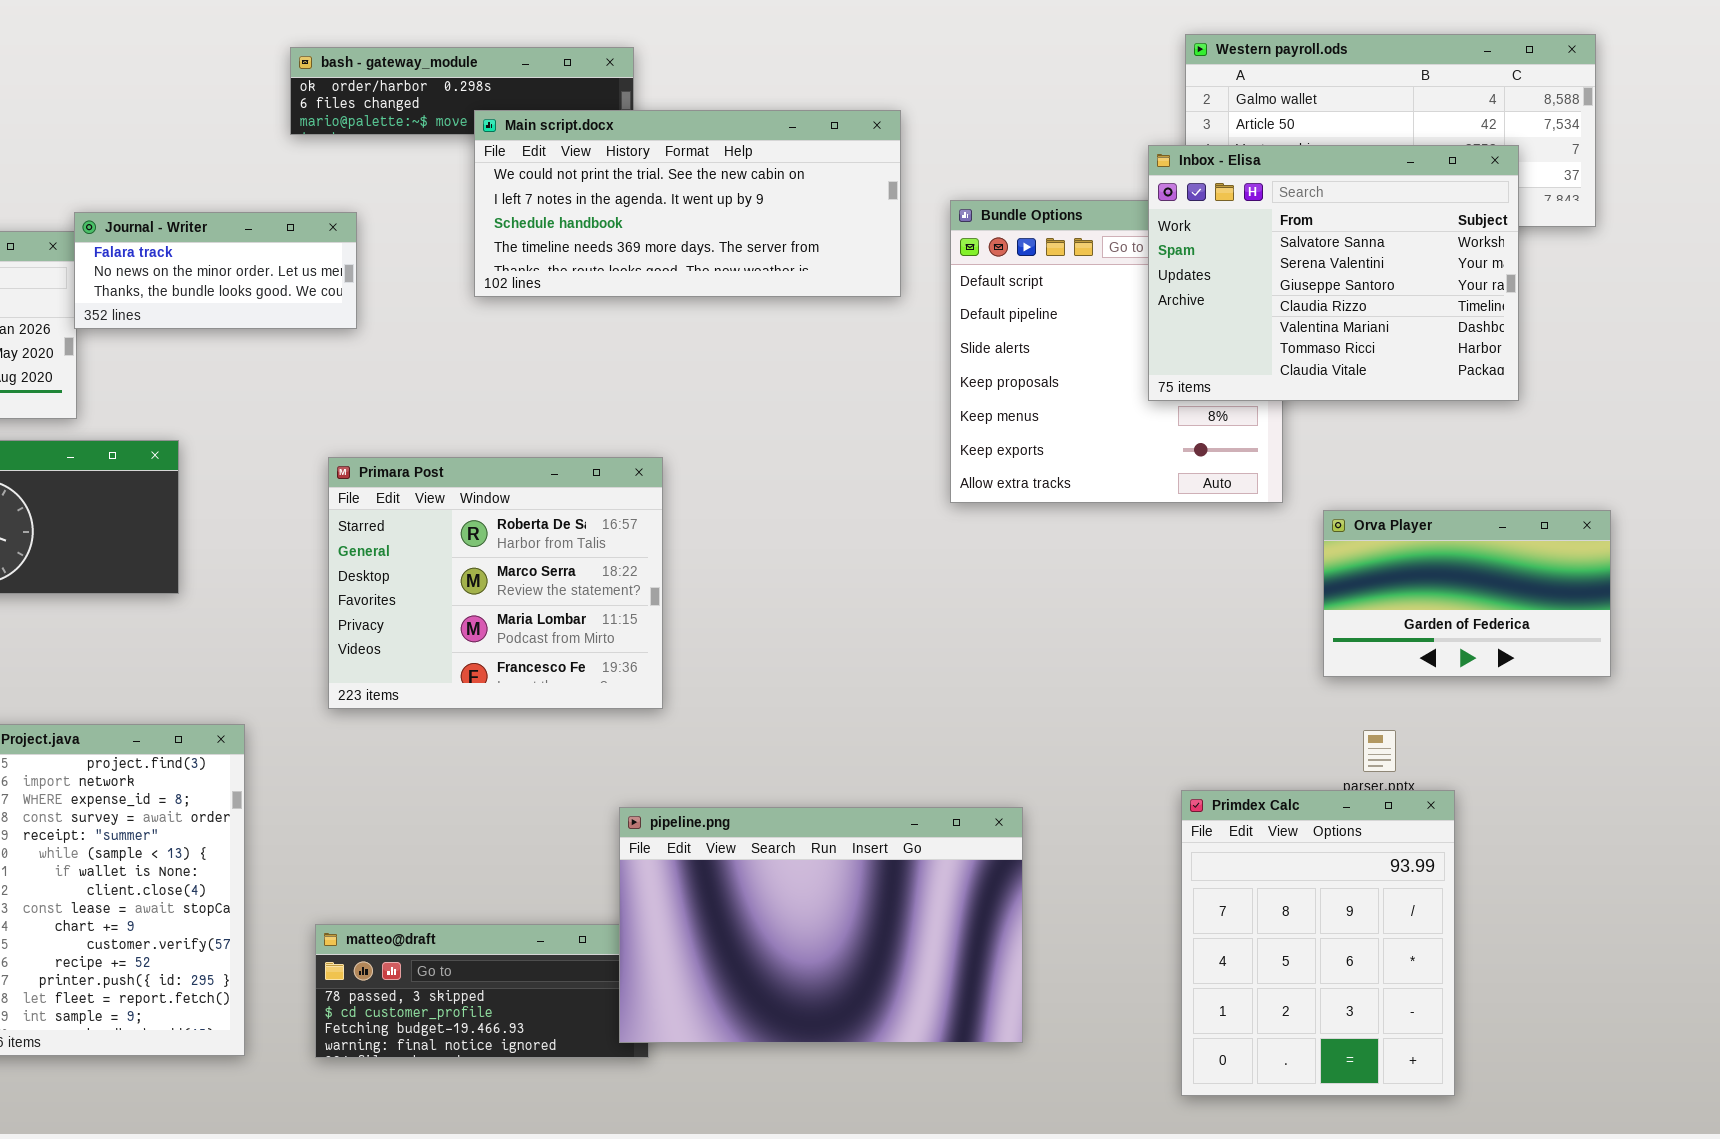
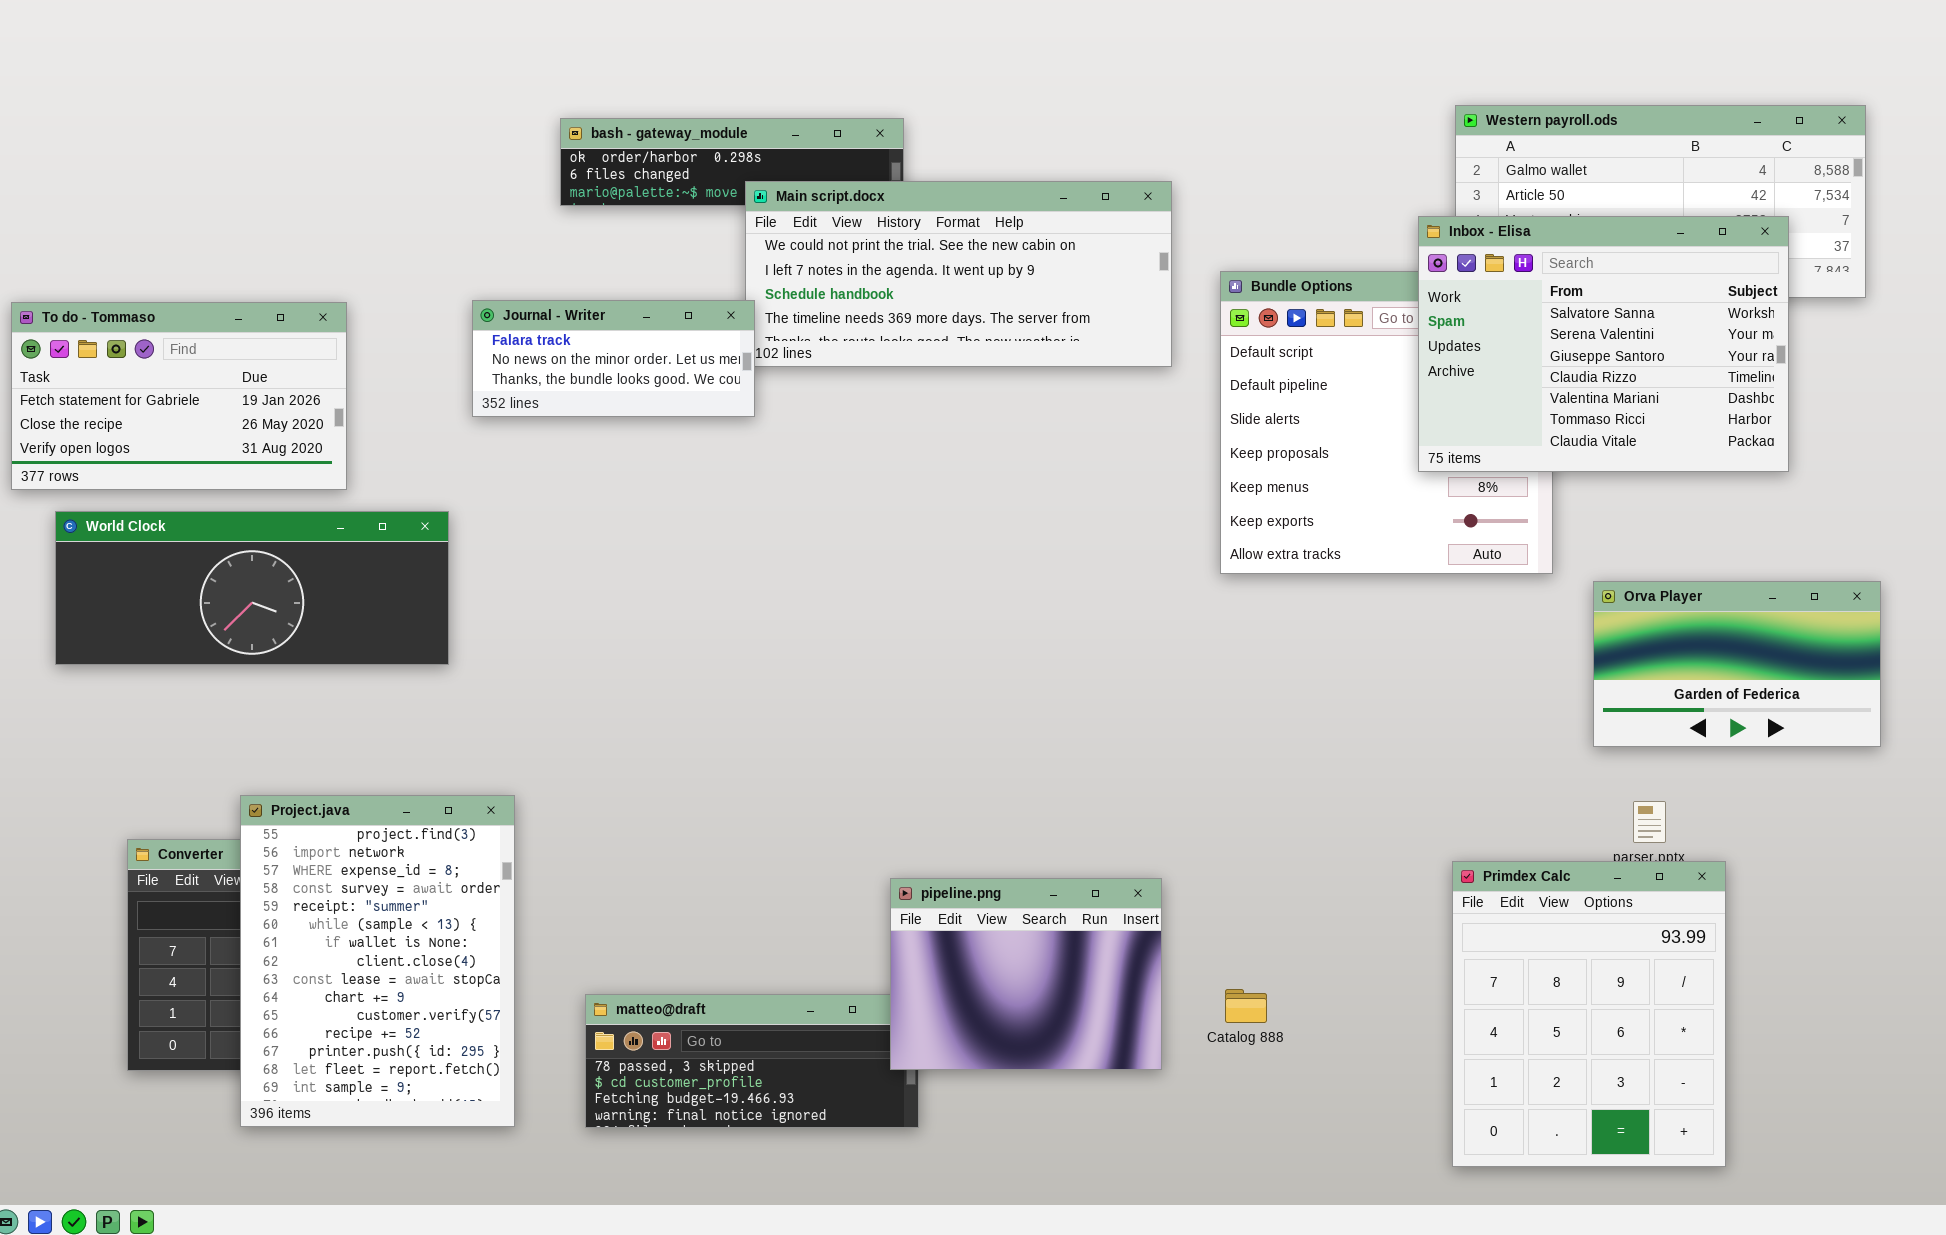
Journal - Writer: [74,212,357,329] -> [472,300,755,417], moved
Primara Post: [328,457,663,709] -> none, closed
pipeline.png: [619,807,1023,1043] -> [890,878,1162,1070], resized

